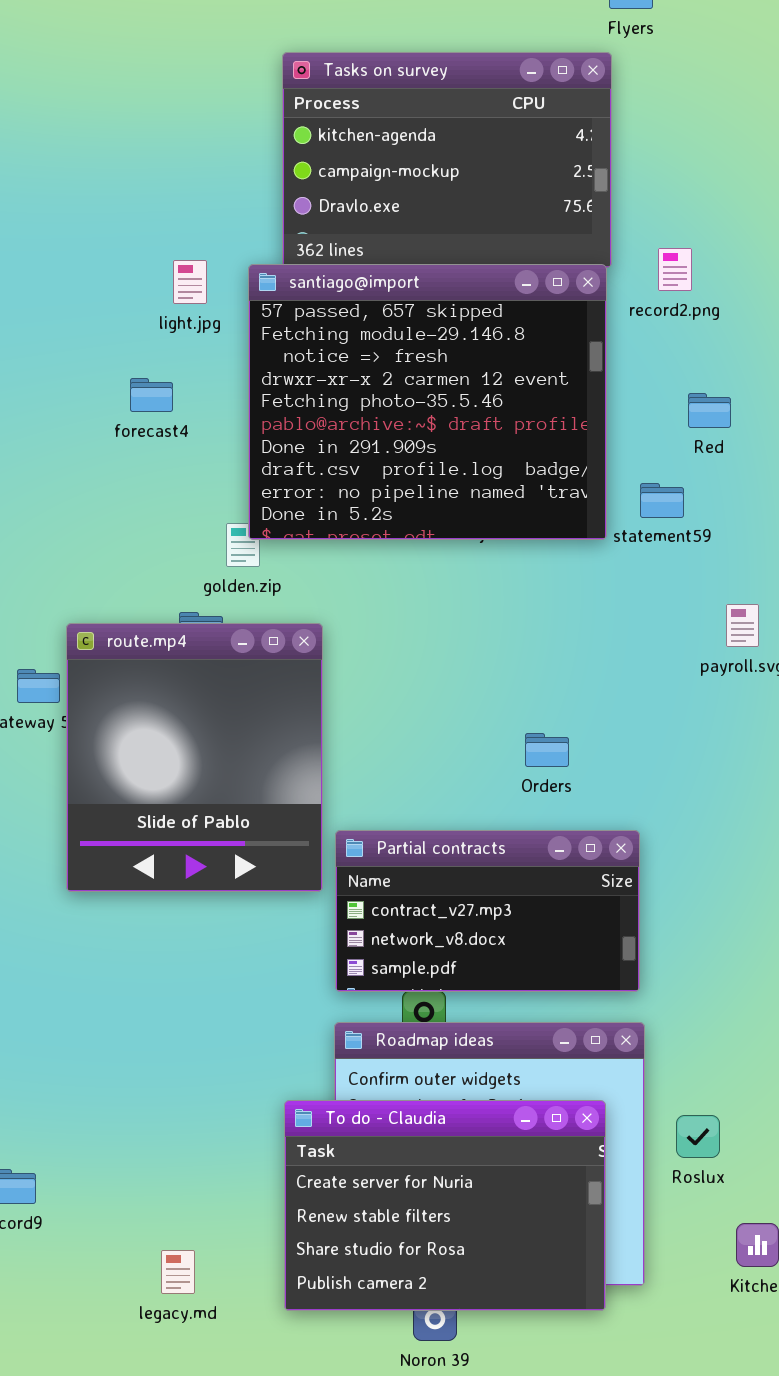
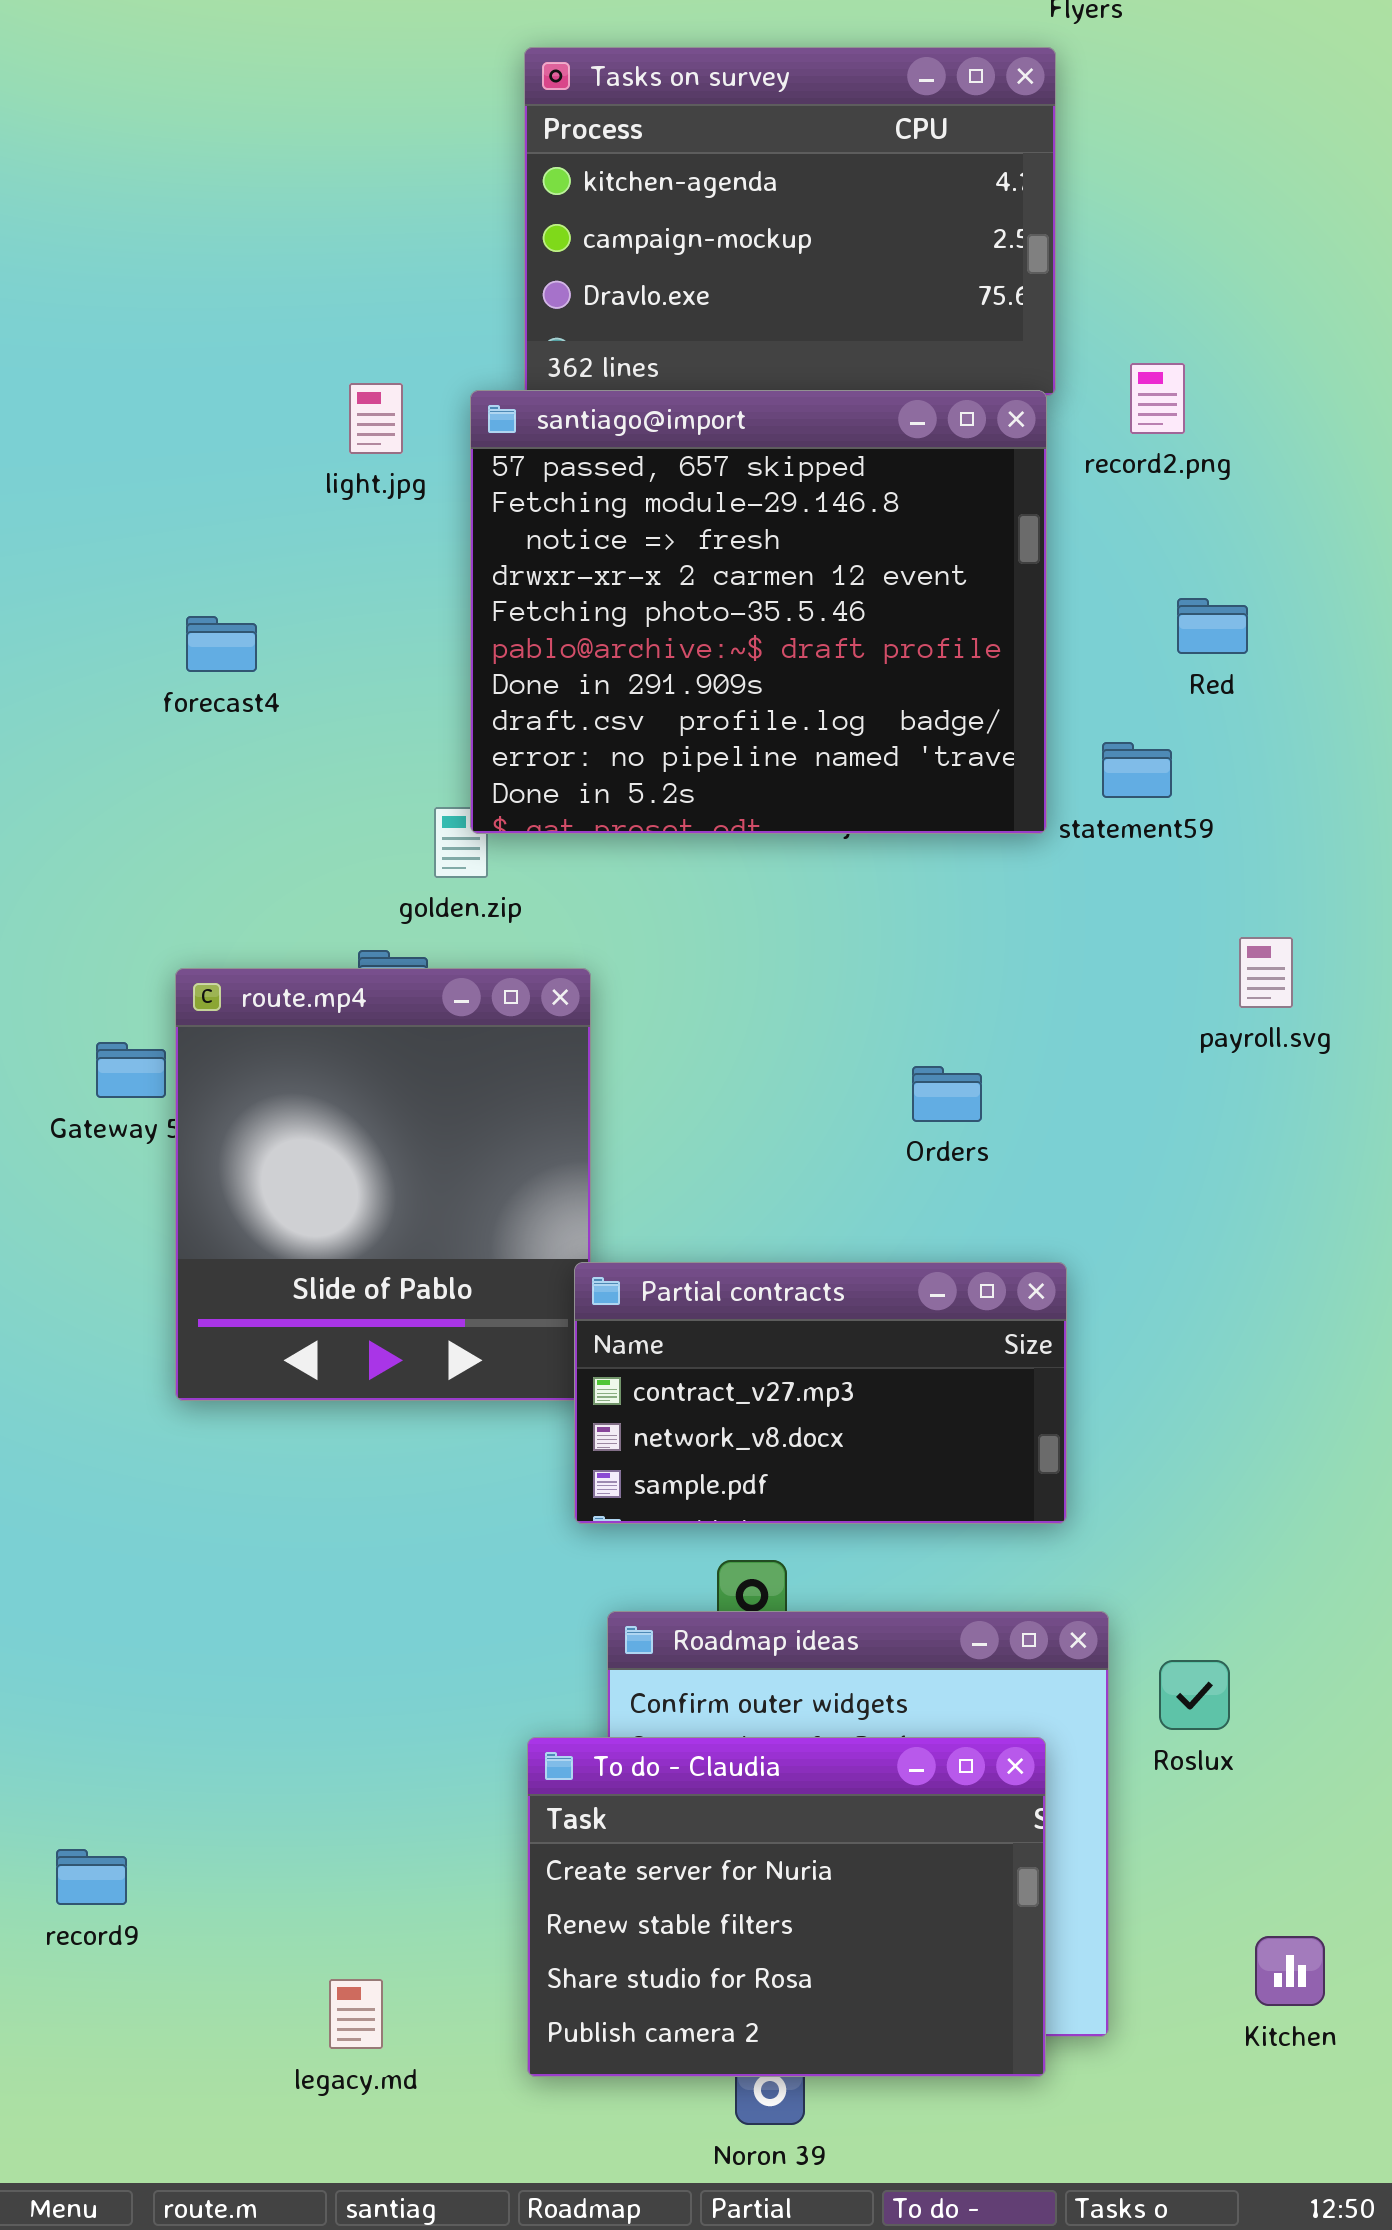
forecast4: [130,378,173,412] -> [186,616,257,672], moved
Orders: [525,733,569,767] -> [912,1066,982,1122], moved
Partial contracts: [335,830,640,992] -> [574,1262,1067,1524], moved
Roslux: [676,1115,720,1158] -> [1159,1660,1230,1730], moved

